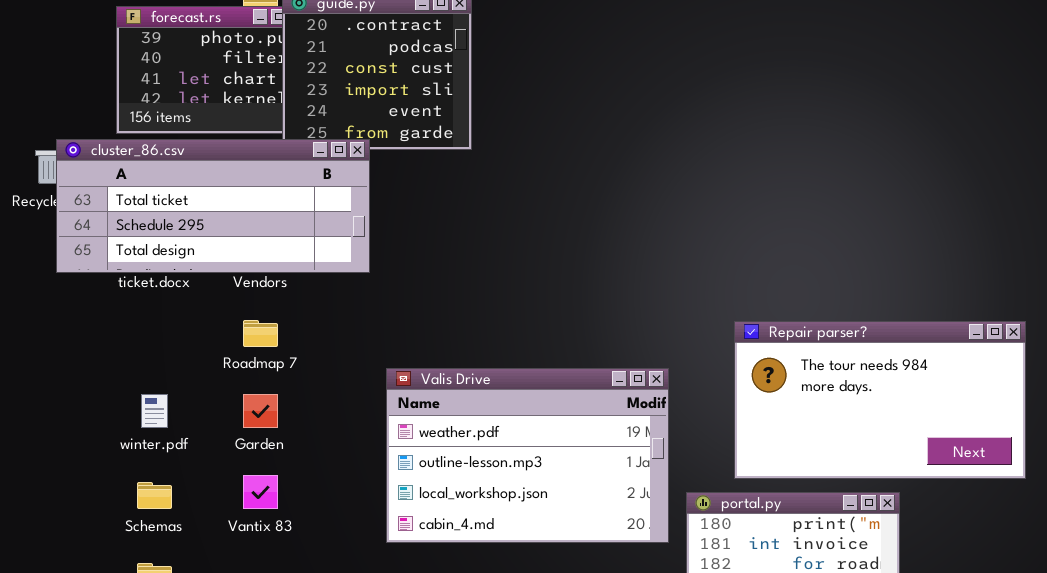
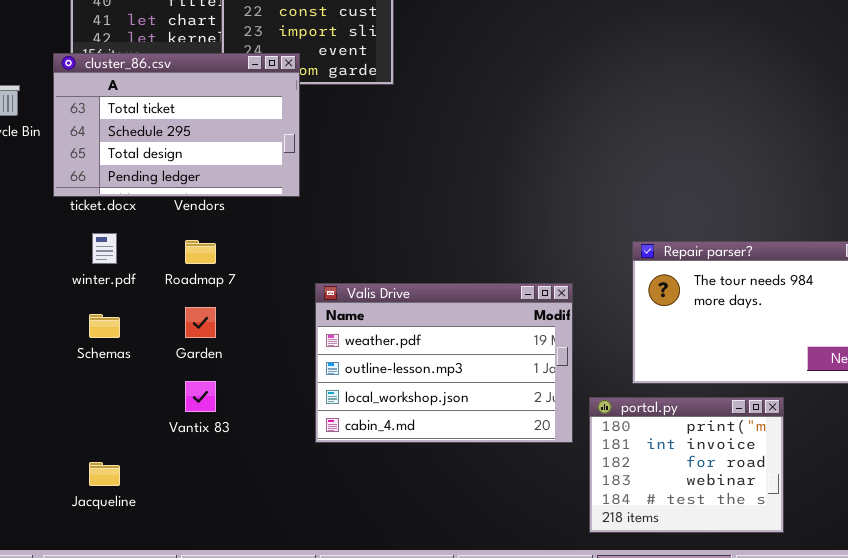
cluster_86.csv: [56,139,370,273] -> [53,53,300,197], resized
winter.pdf: [141,394,168,428] -> [92,233,117,264], moved
Schemas: [137,482,172,509] -> [89,314,120,338], moved

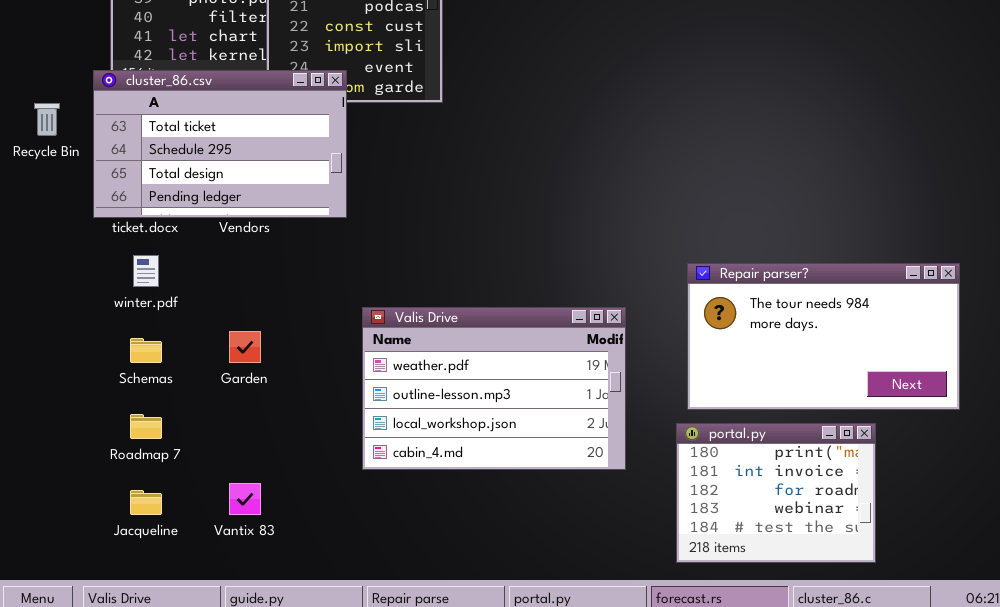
Roadmap 7: [185,240,216,264] -> [130,414,162,439], moved
Vantix 83: [185,381,216,412] -> [229,483,261,515], moved
portal.py: [589,397,784,533] -> [676,423,876,563], moved

